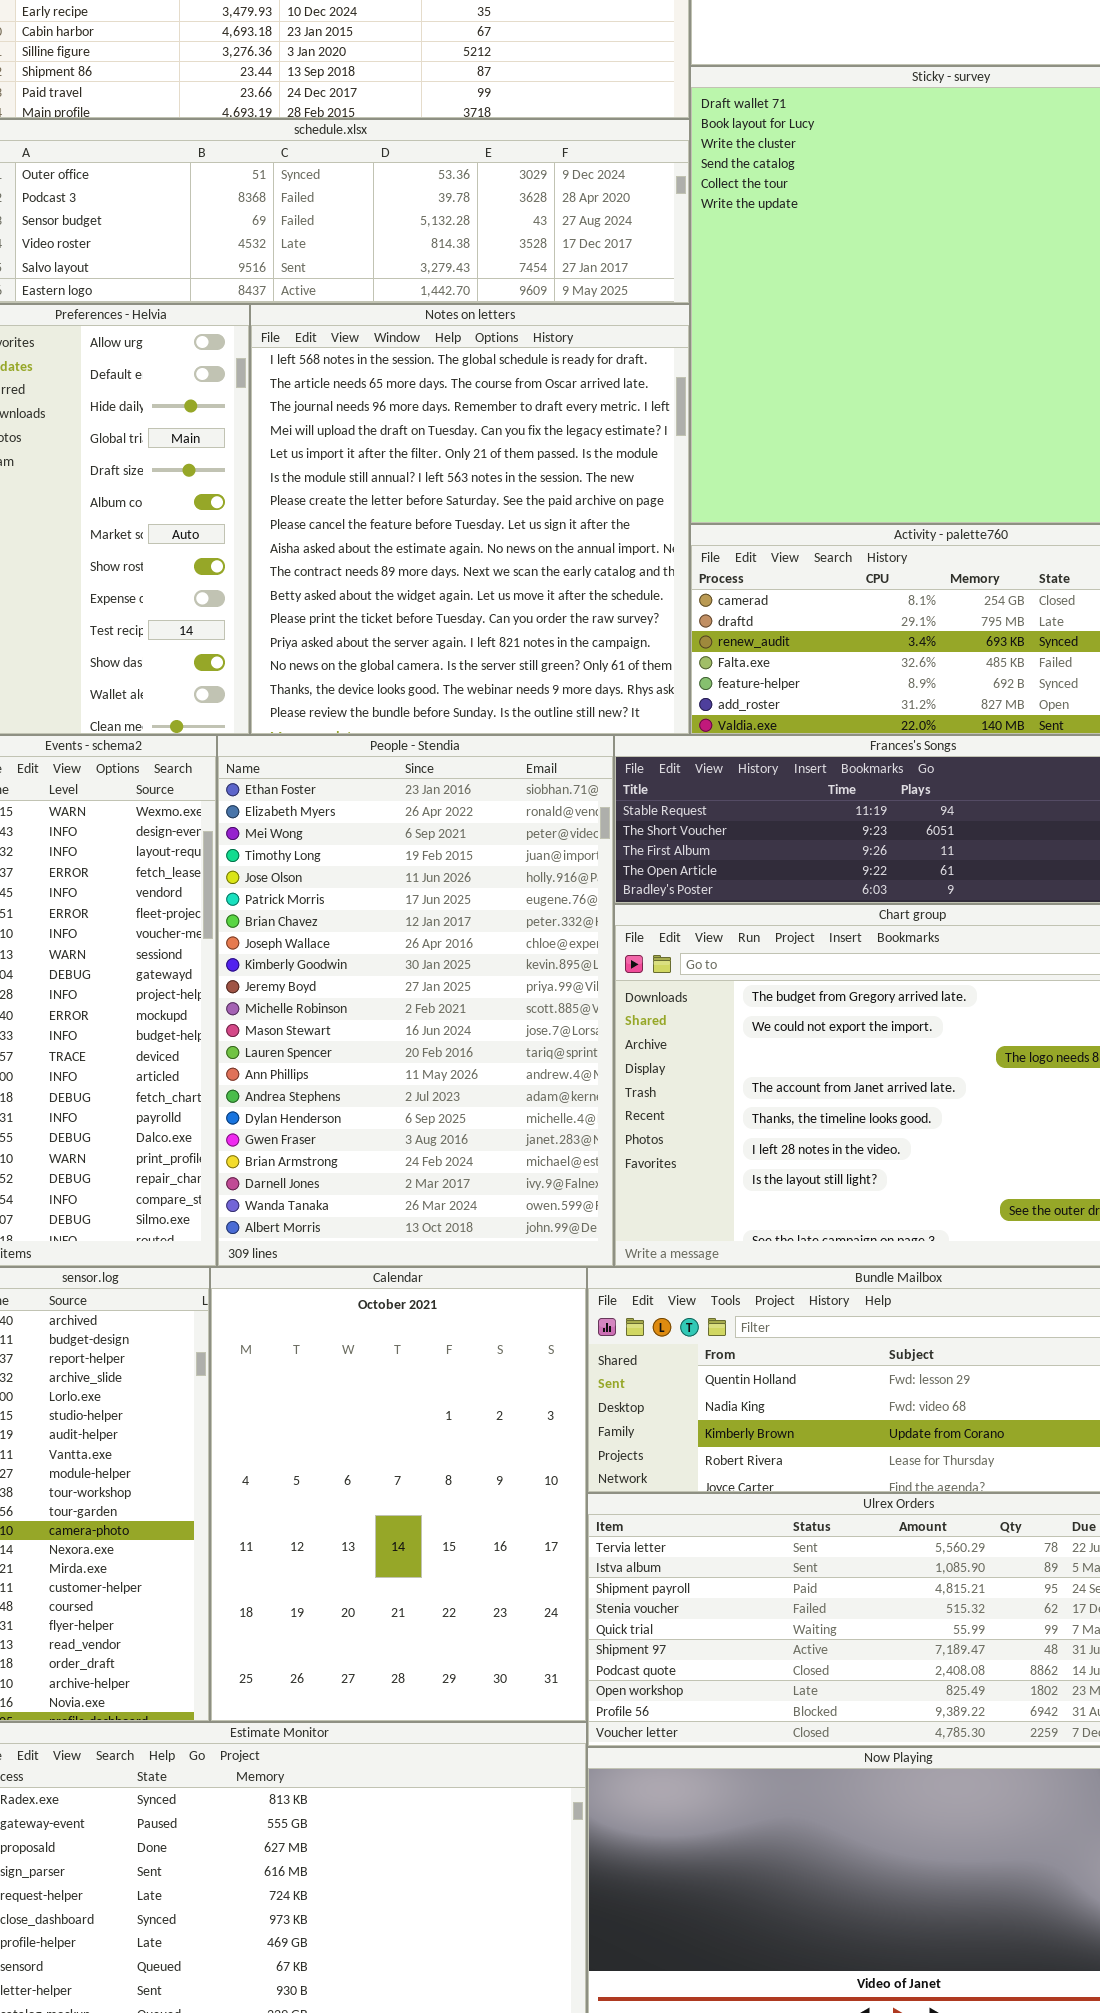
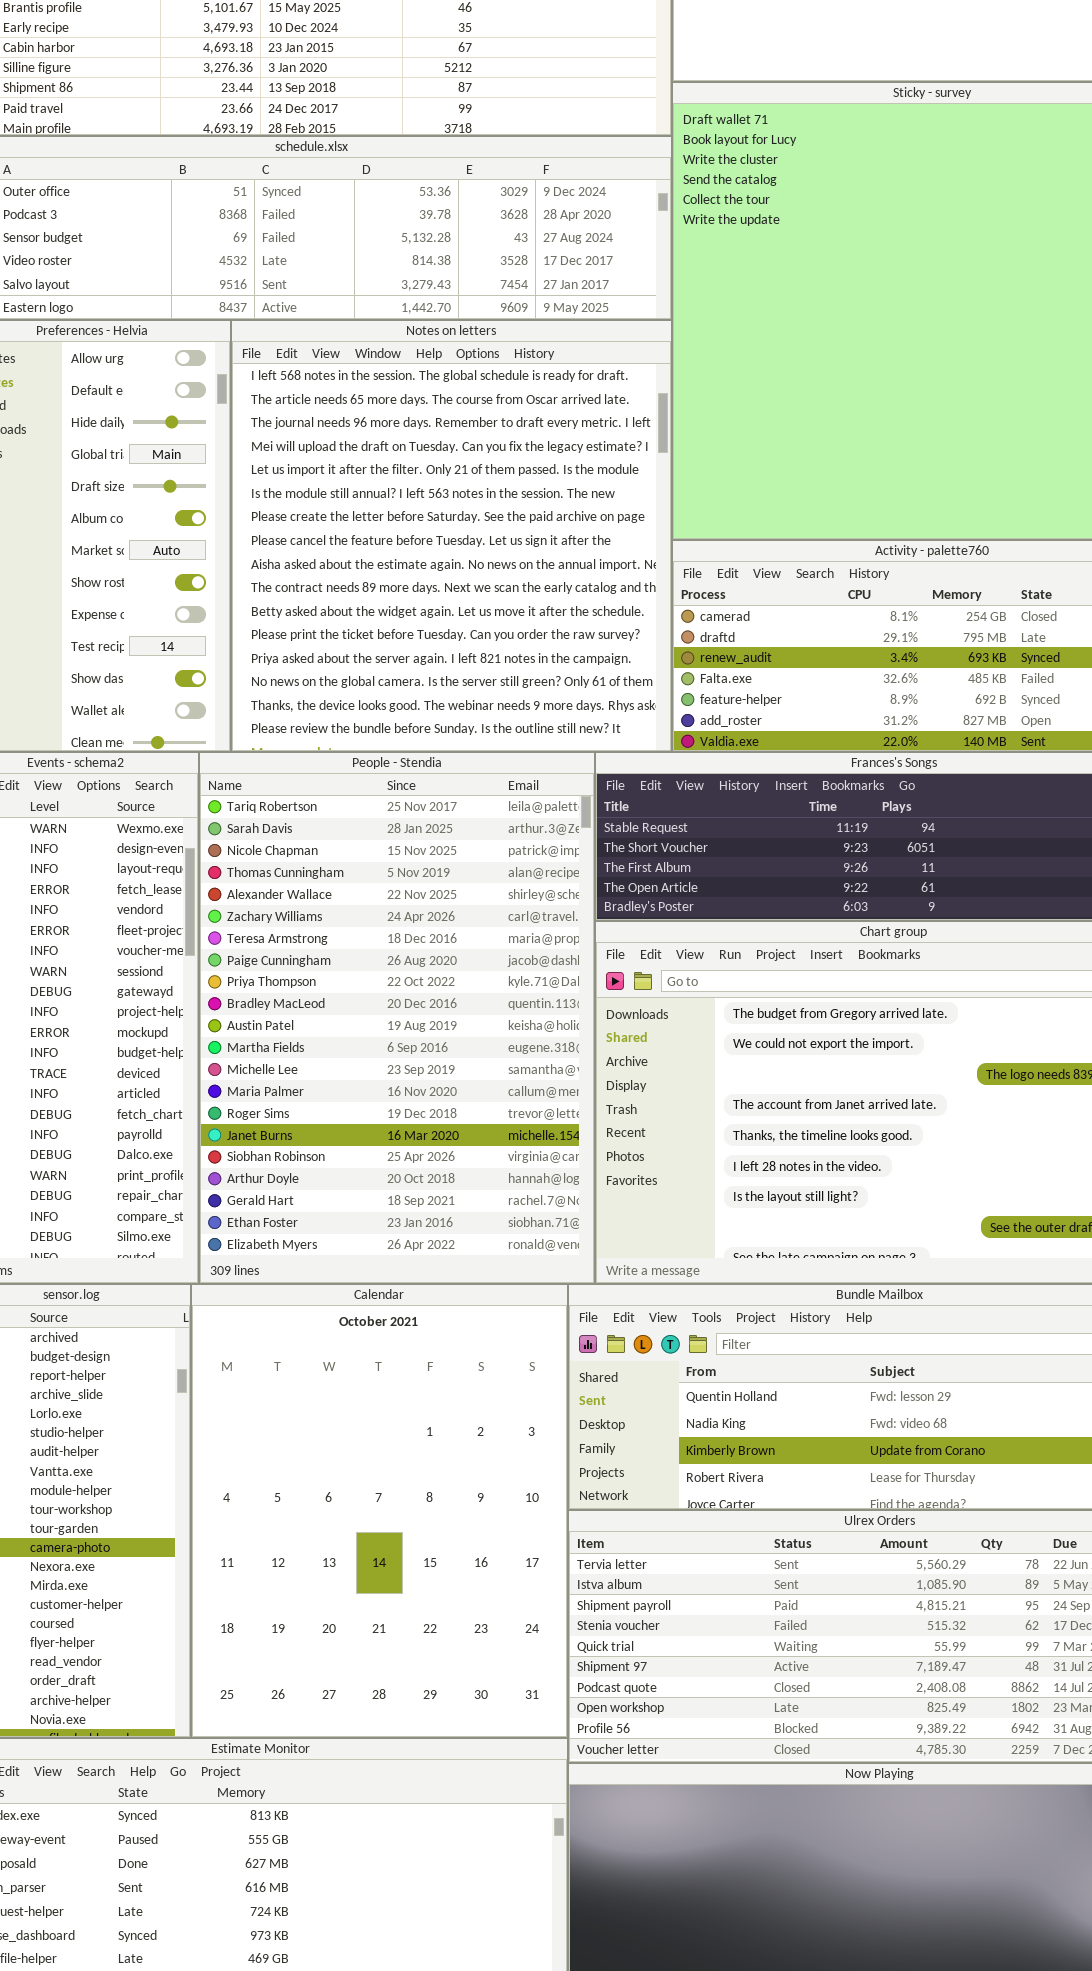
People - Stendia: [217,735,614,1267] -> [199,752,595,1284], scrolled up 19 rows

